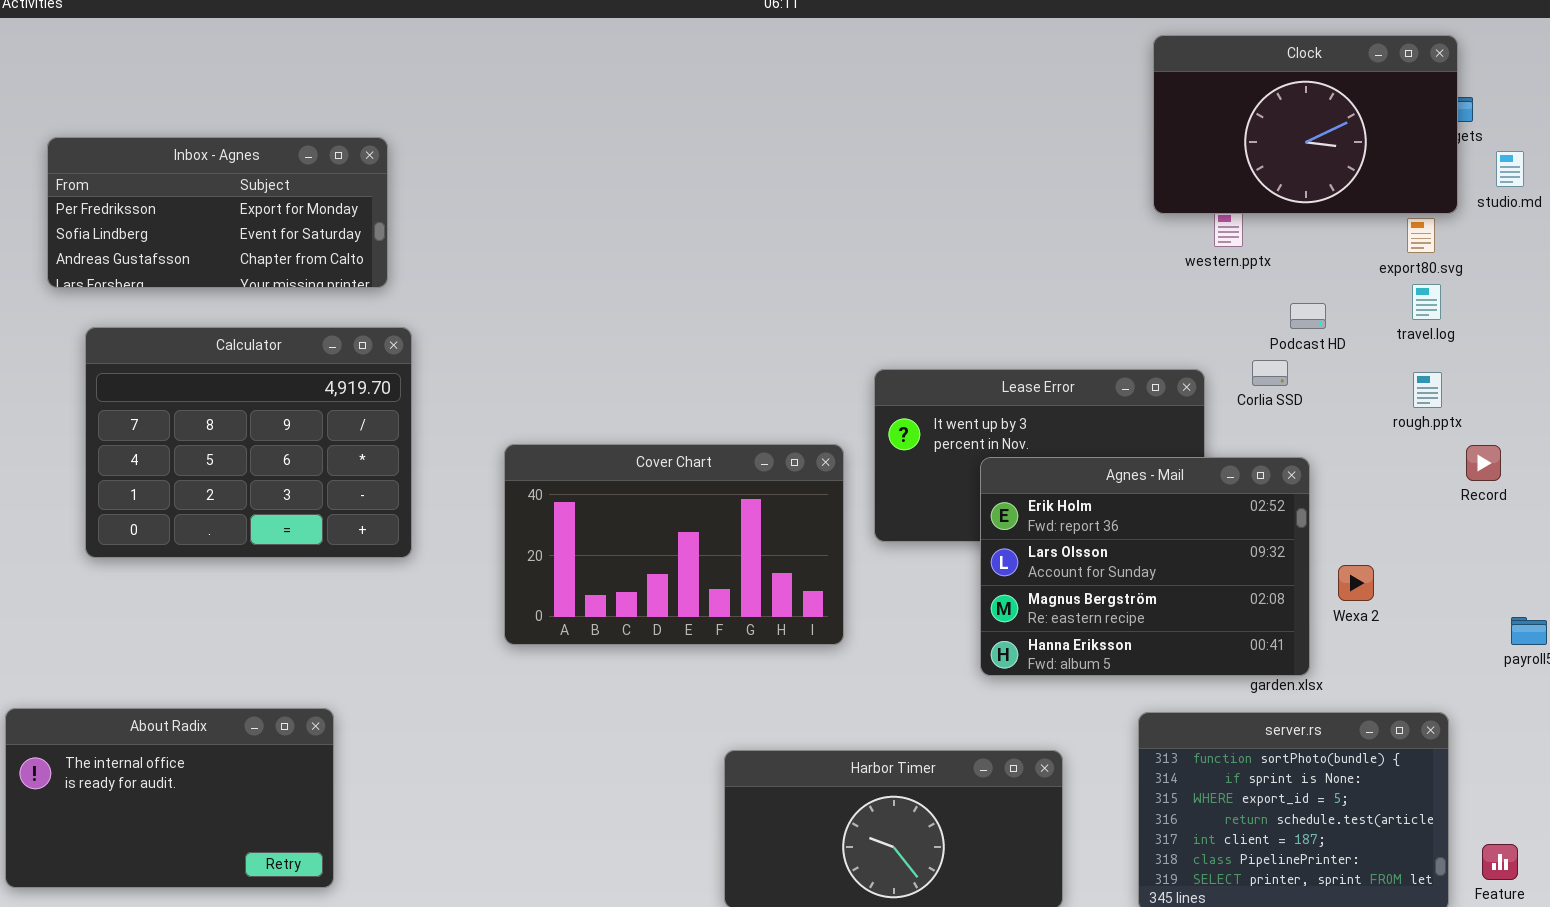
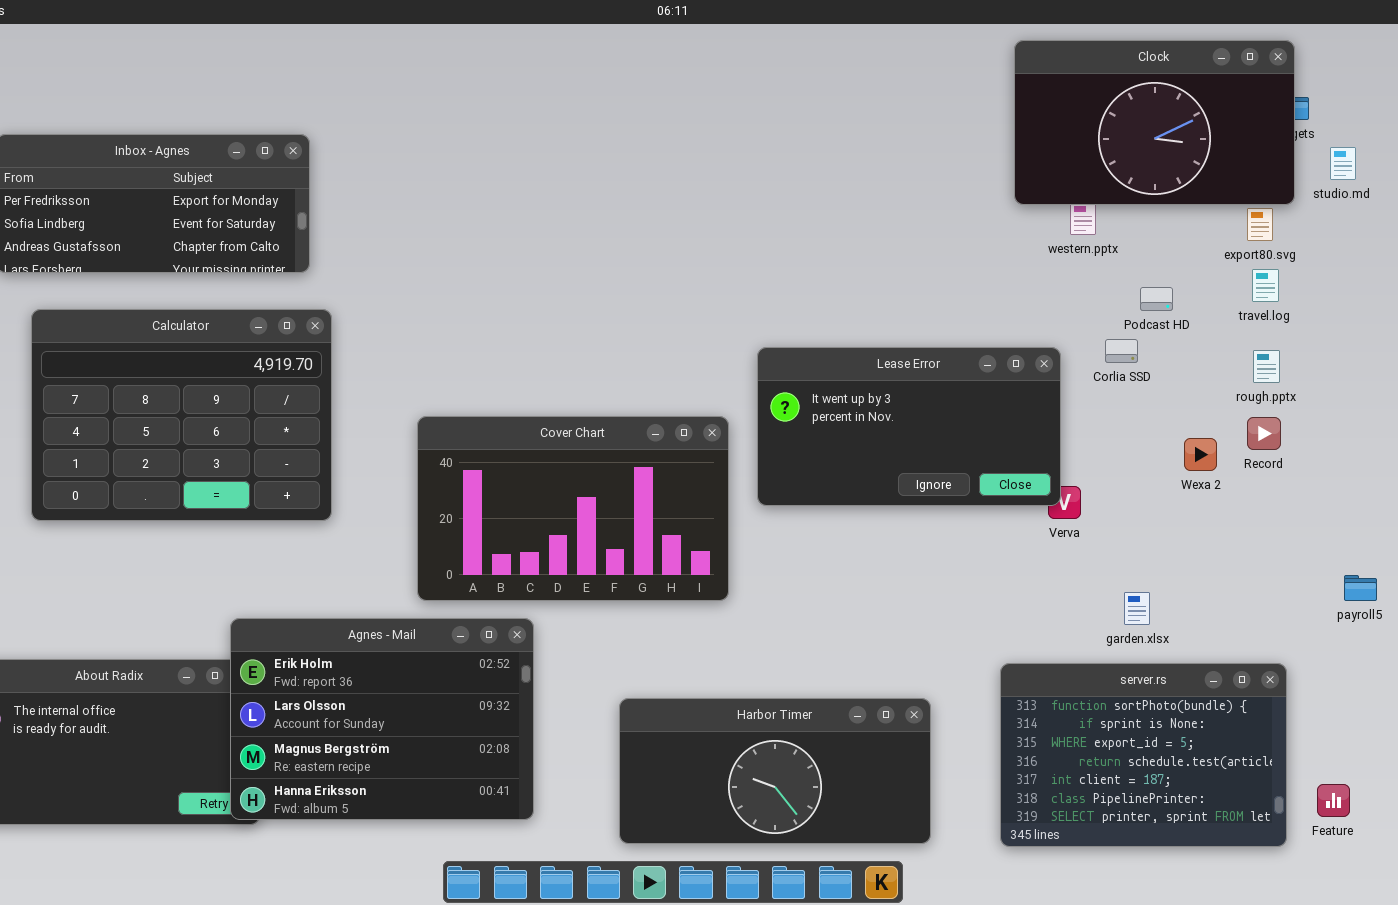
Record: [1466,445,1501,481] -> [1247,417,1281,450], moved
Agnes - Mail: [980,457,1310,676] -> [230,618,534,820], moved
Wexa 2: [1338,565,1374,601] -> [1184,438,1217,471], moved

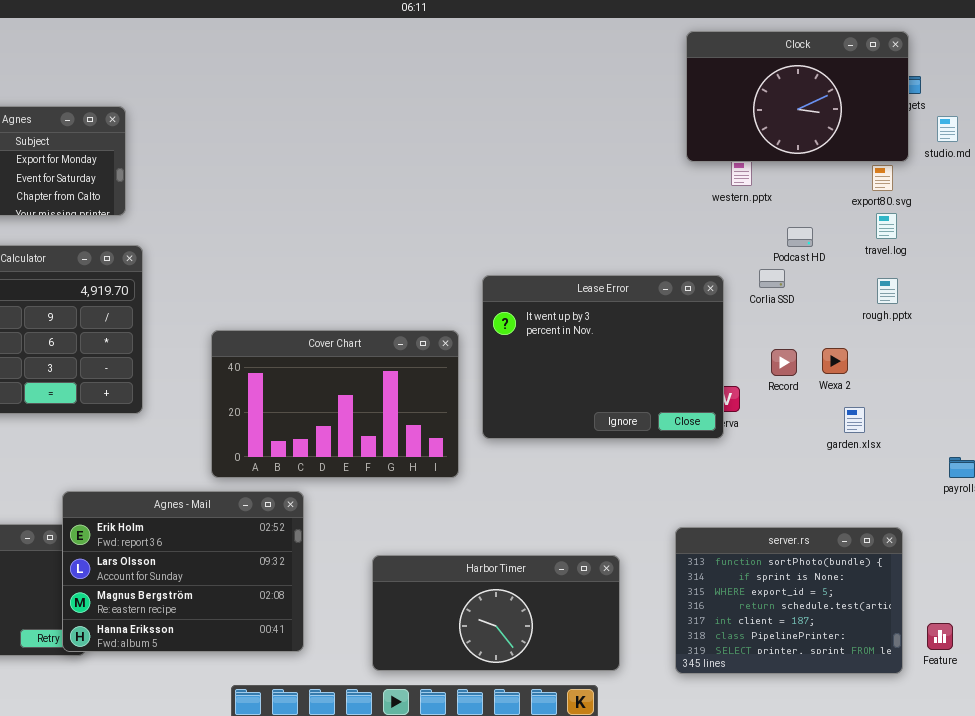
Lease Error: [757,347,1061,506] -> [482,275,724,439], resized
Record: [1247,417,1281,450] -> [771,349,797,376], moved
garden.xlsx: [1124,592,1150,625] -> [844,407,865,433], moved

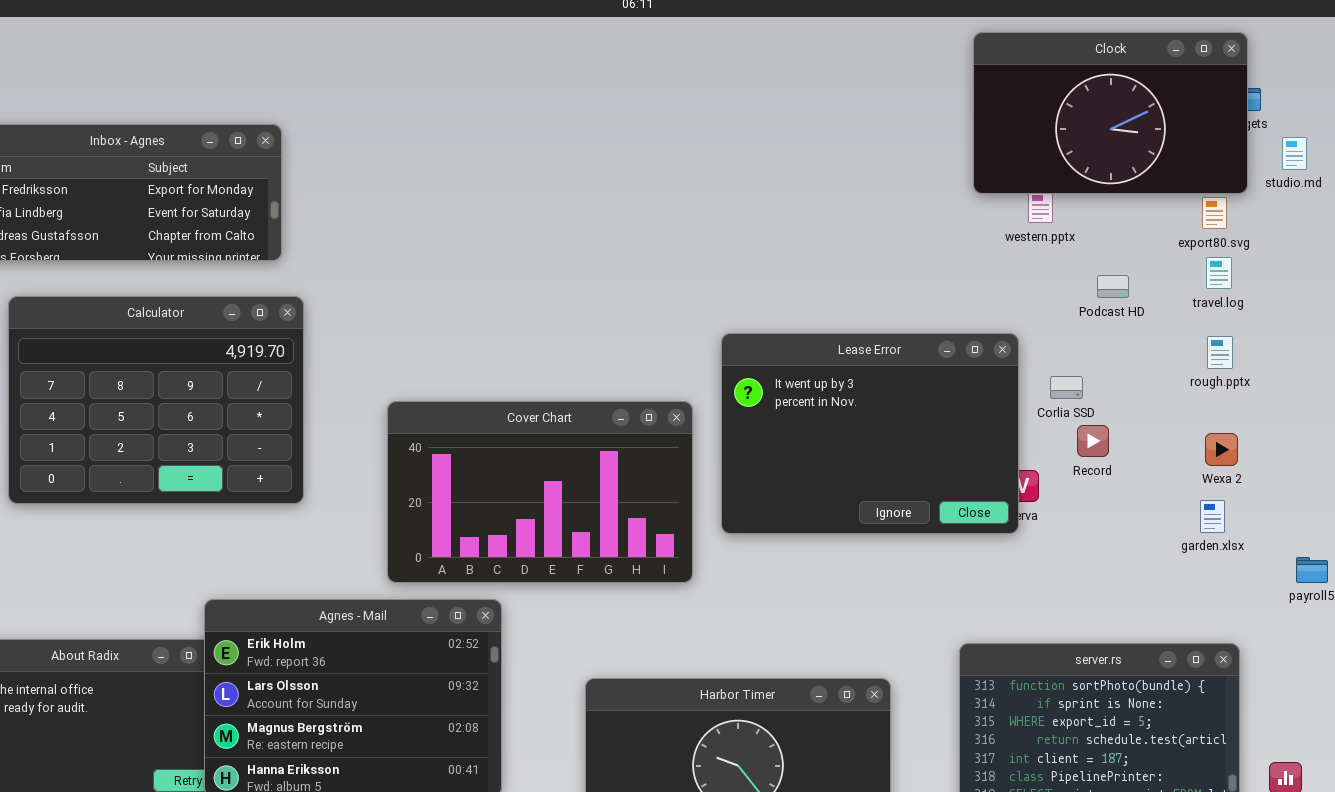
Corlia SSD: [759,269,785,288] -> [1050,376,1083,399], moved
Wexa 2: [822,348,848,374] -> [1205,433,1238,466], moved
garden.xlsx: [844,407,865,433] -> [1200,500,1225,533], moved

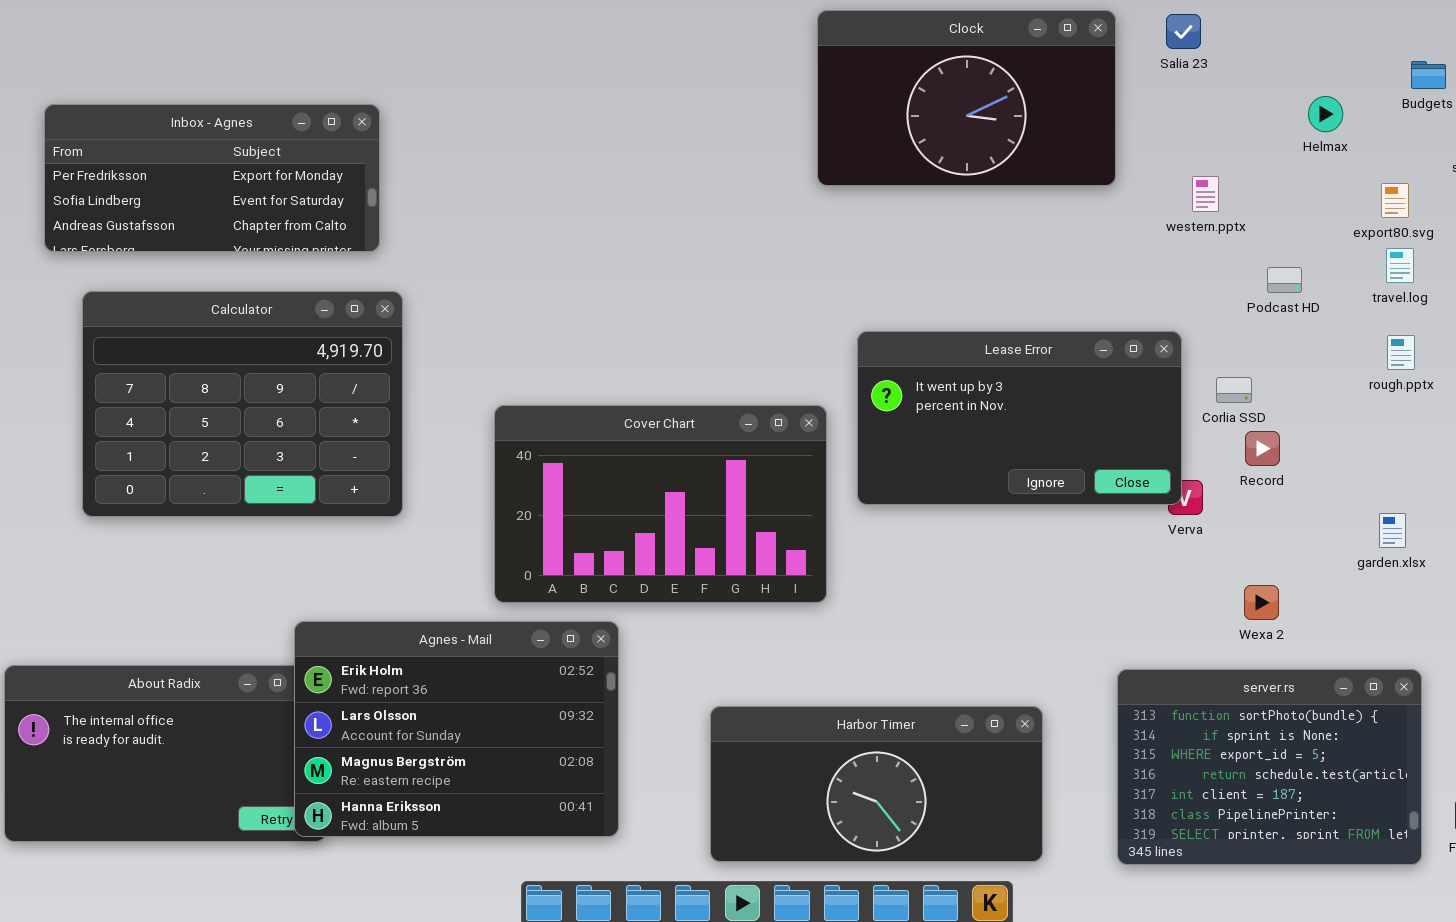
Clock: [973,32,1248,194] -> [817,10,1116,186], moved
Lease Error: [721,333,1019,534] -> [857,331,1182,505], resized
Wexa 2: [1205,433,1238,466] -> [1244,585,1279,620], moved

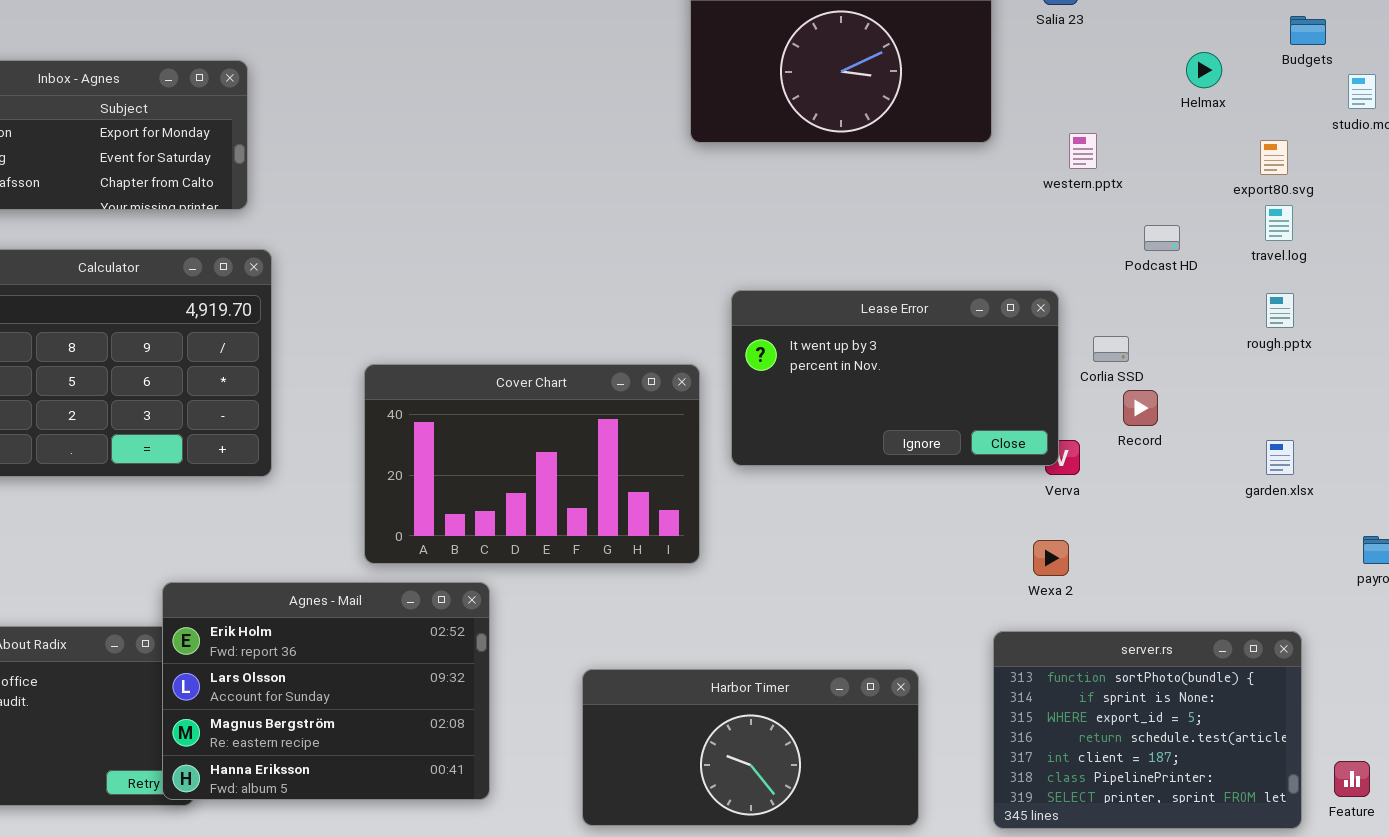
garden.xlsx: [1379,513,1406,548] -> [1266,440,1294,475], moved
Wexa 2: [1244,585,1279,620] -> [1033,540,1069,576], moved

